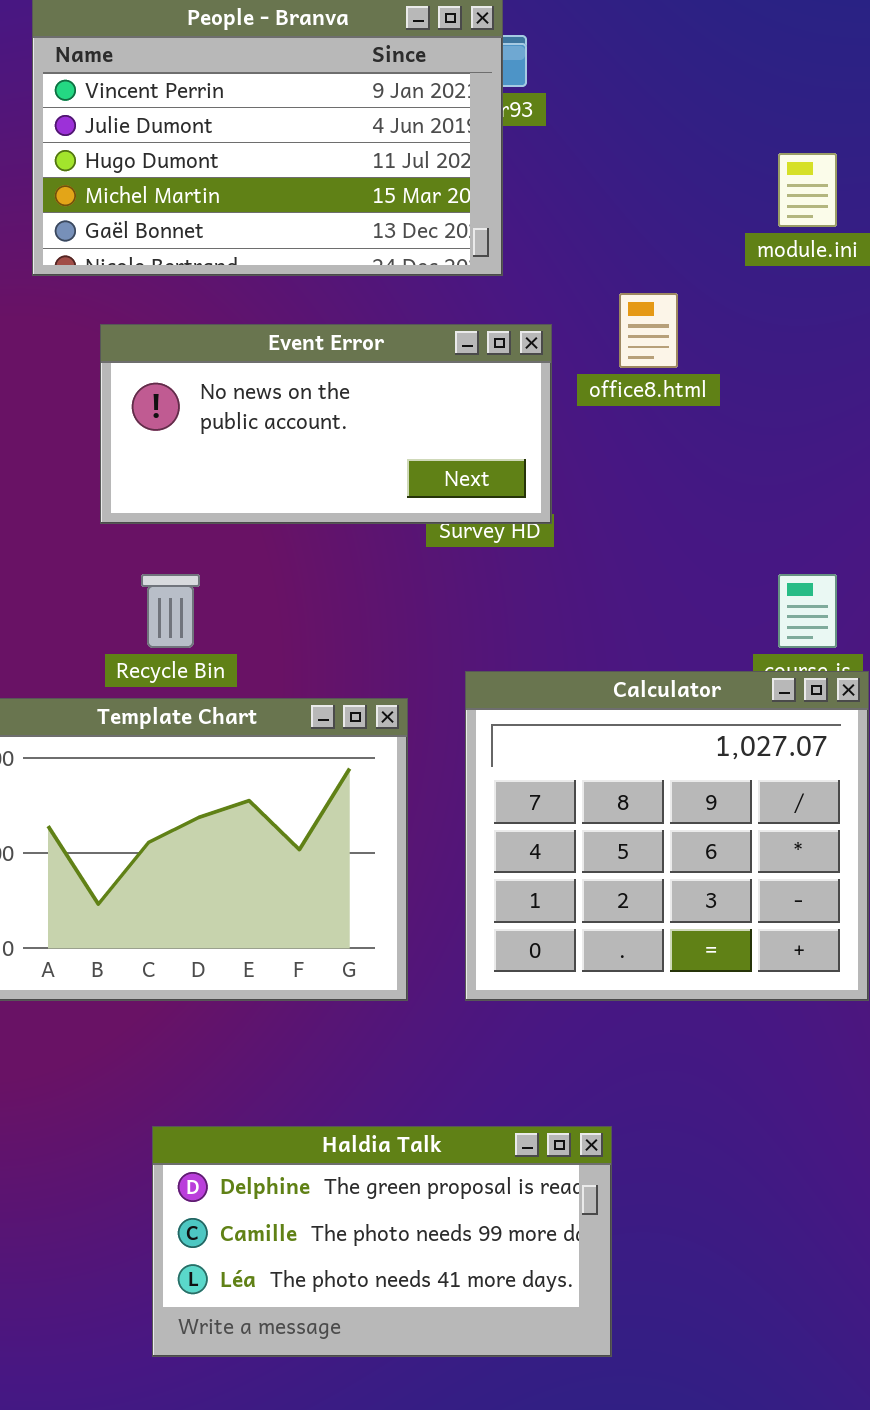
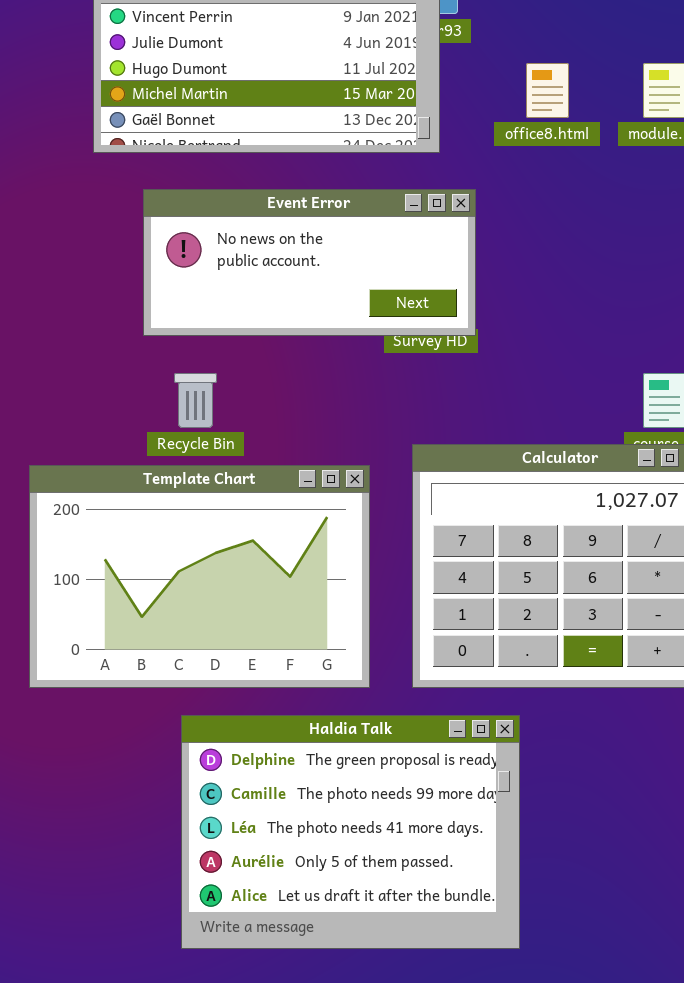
office8.html: [619,293,678,368] -> [526,63,569,118], moved
Haldia Talk: [152,1126,612,1357] -> [181,715,520,949], resized

